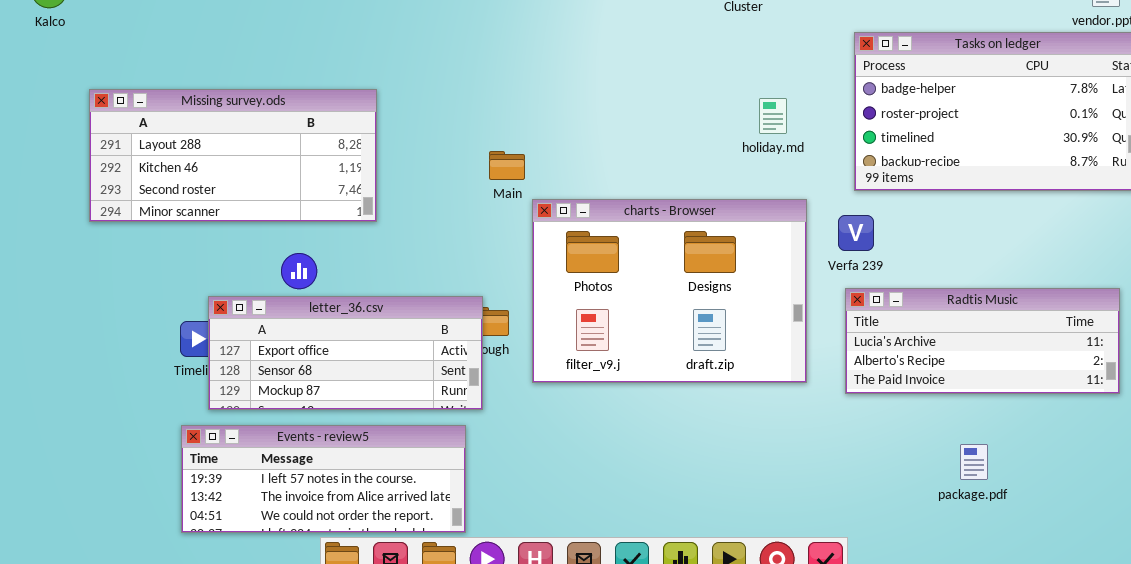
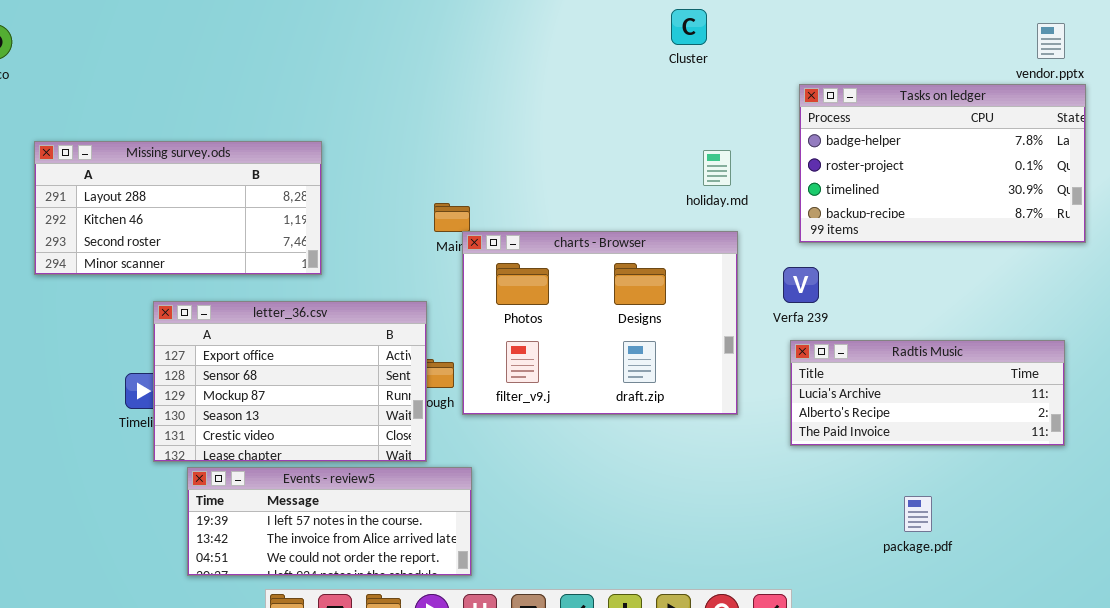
charts - Browser: [532,199,807,383] -> [462,231,738,415], moved
letter_36.csv: [208,296,483,410] -> [153,301,427,462], resized
Events - review5: [181,425,466,533] -> [187,467,472,576], moved

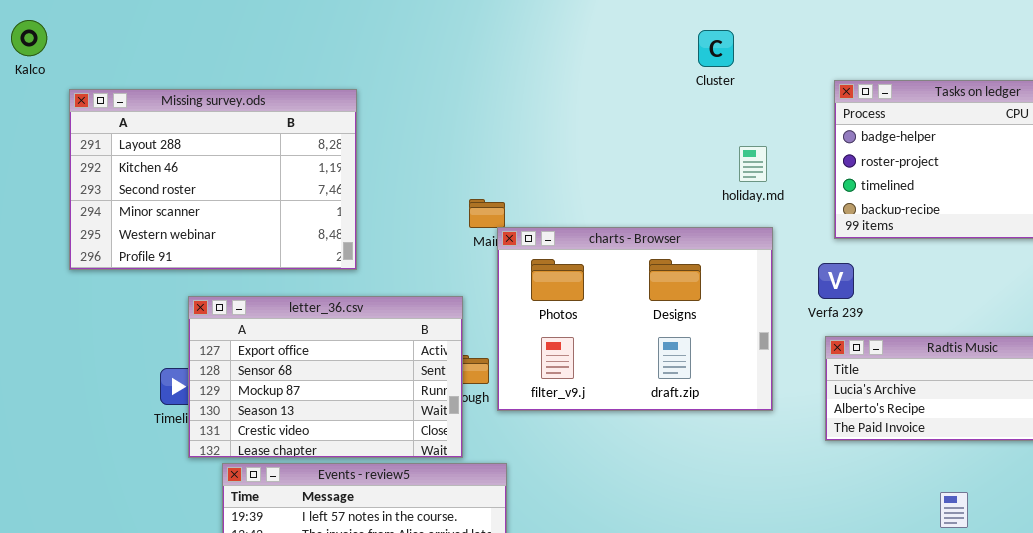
Cluster: [671,9,707,45] -> [698,30,734,67], moved
Missing survey.ods: [34,141,322,275] -> [69,89,357,270], resized

